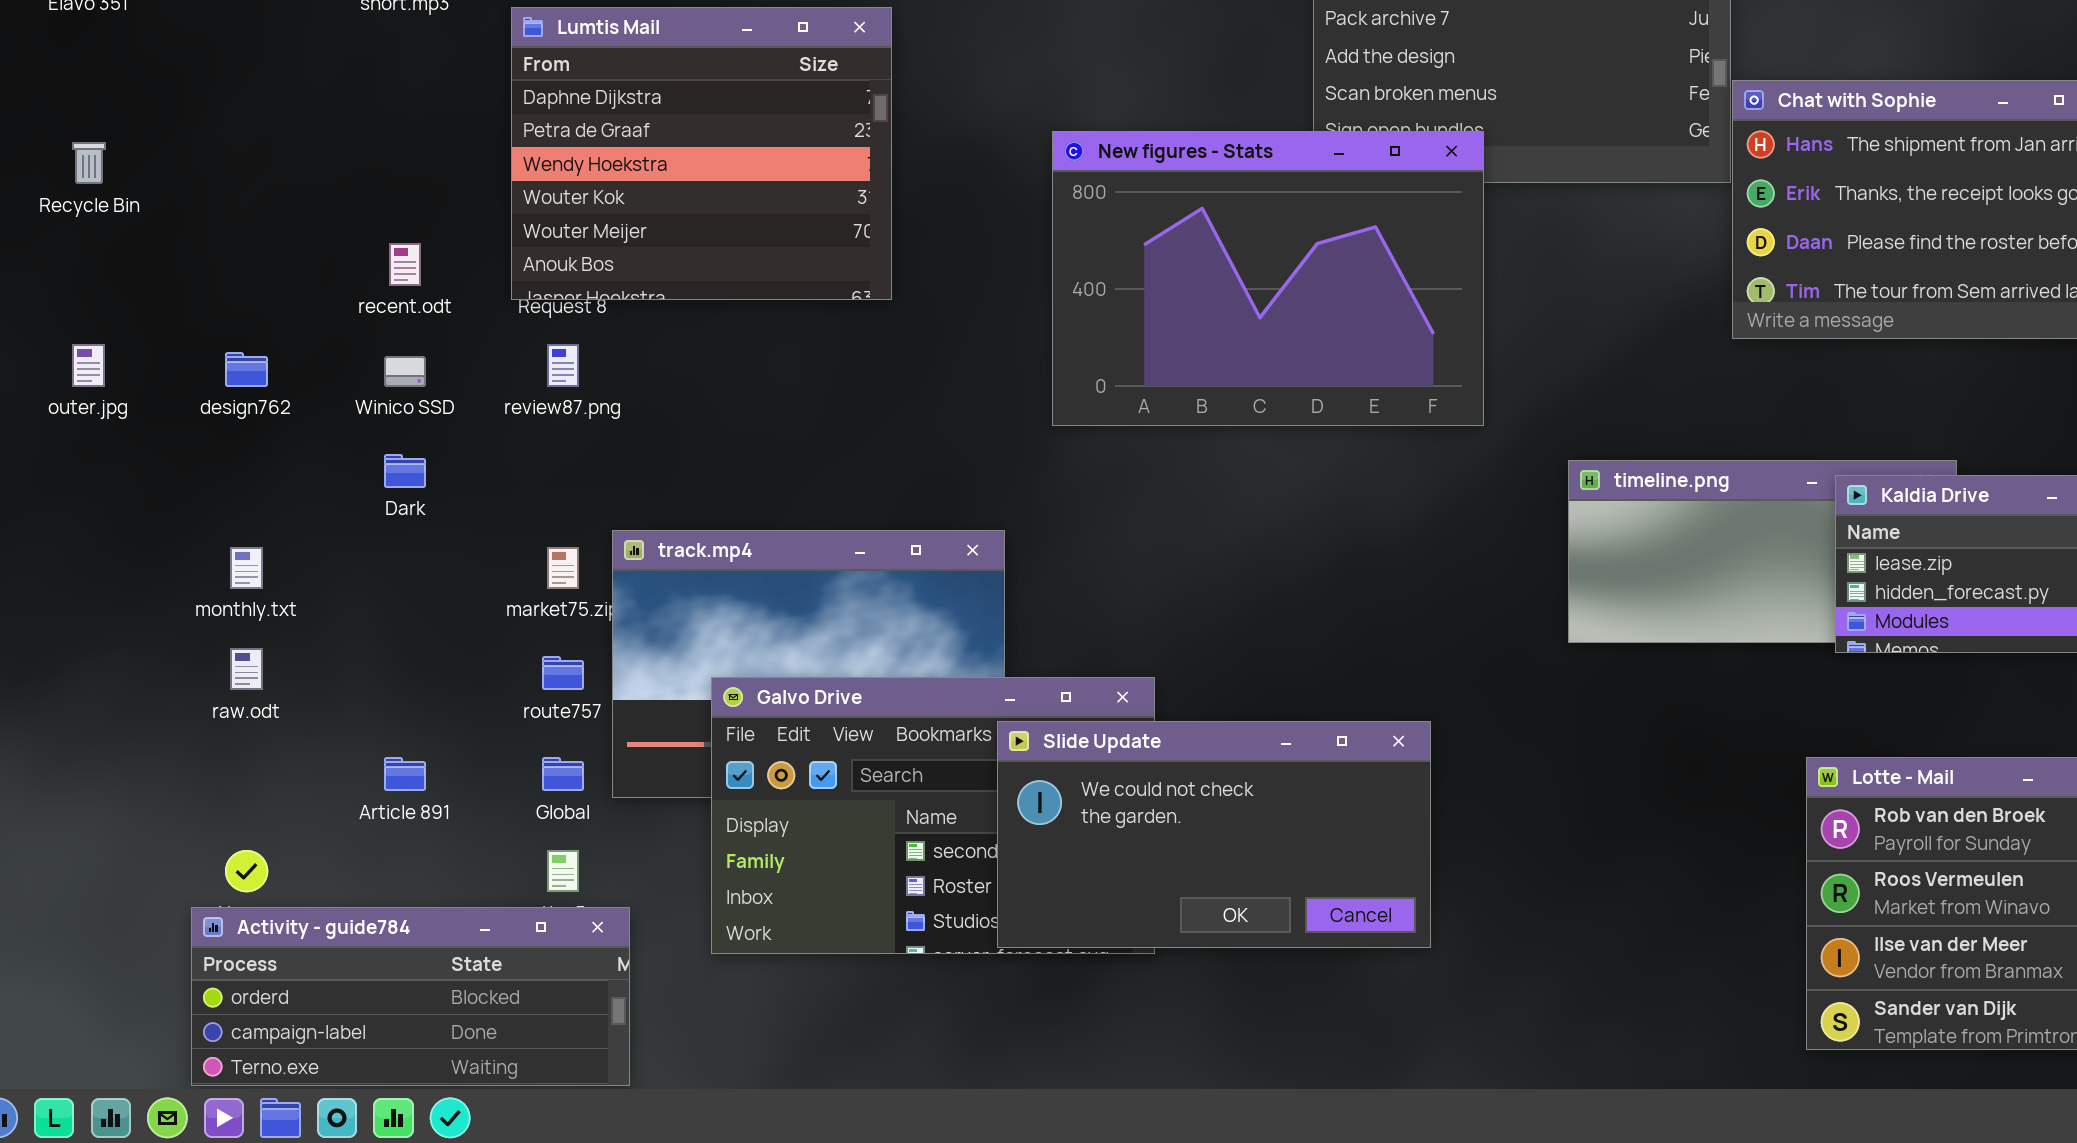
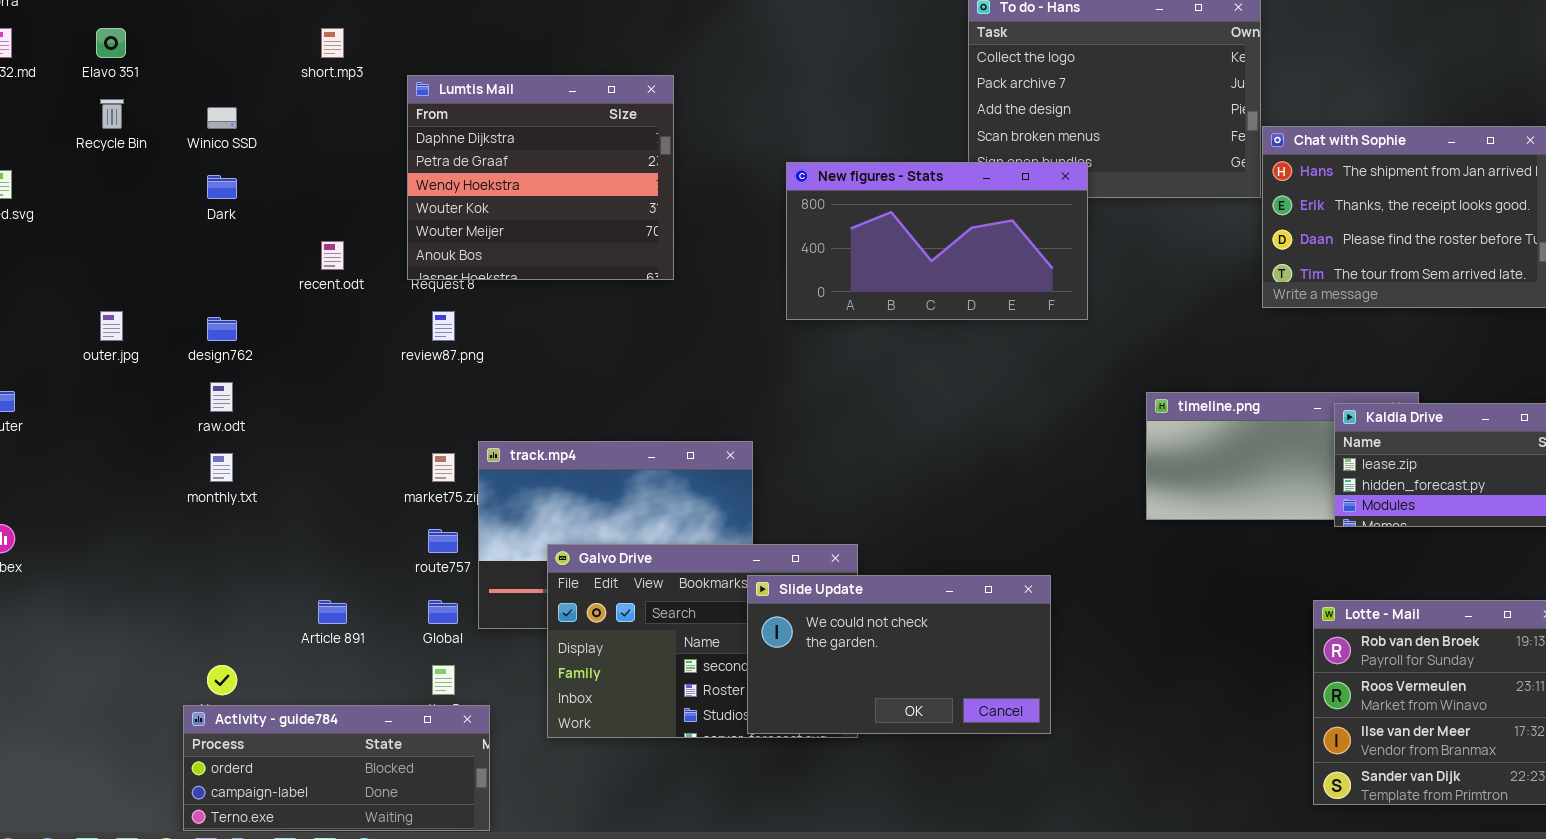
New figures - Stats: [1052,131,1484,426] -> [786,162,1088,320], resized
Recycle Bin: [72,142,106,184] -> [100,99,124,129], moved
Winico SSD: [384,356,426,387] -> [207,107,237,129], moved
Dark: [384,454,426,488] -> [207,175,237,199], moved
raw.odt: [230,648,263,690] -> [210,382,233,412], moved

